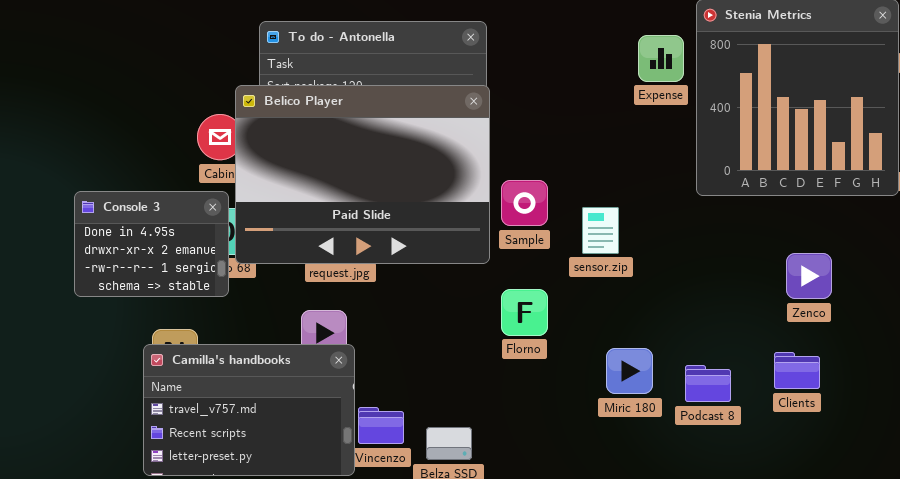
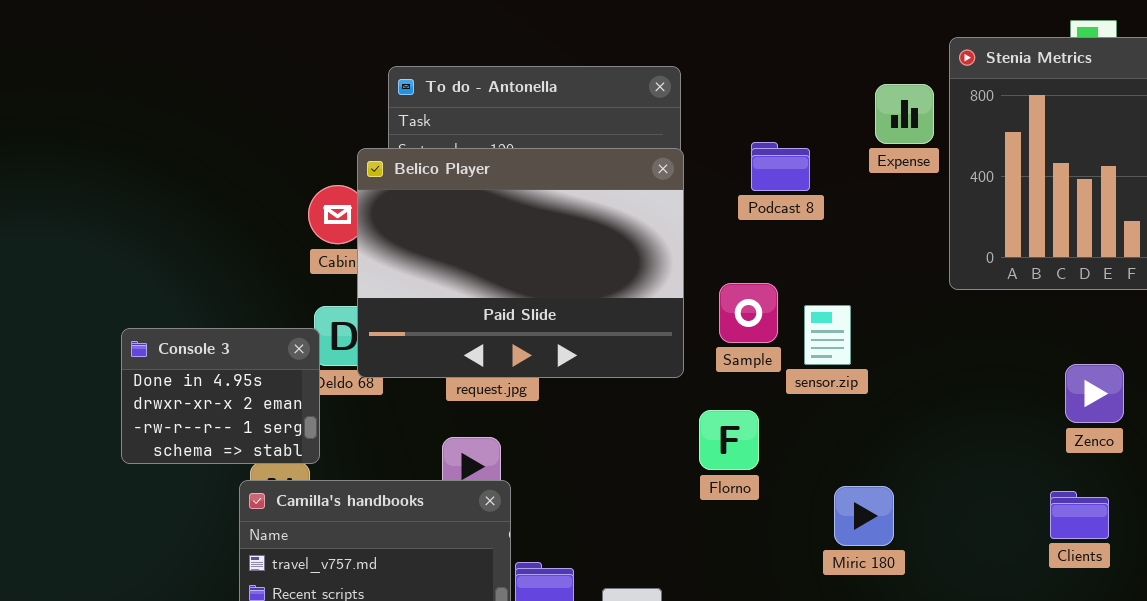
Sample: [501,180,548,226] -> [719,283,778,343], moved
Console 3: [74,191,229,297] -> [121,328,320,464], moved
Podcast 8: [685,365,731,402] -> [751,142,810,191], moved

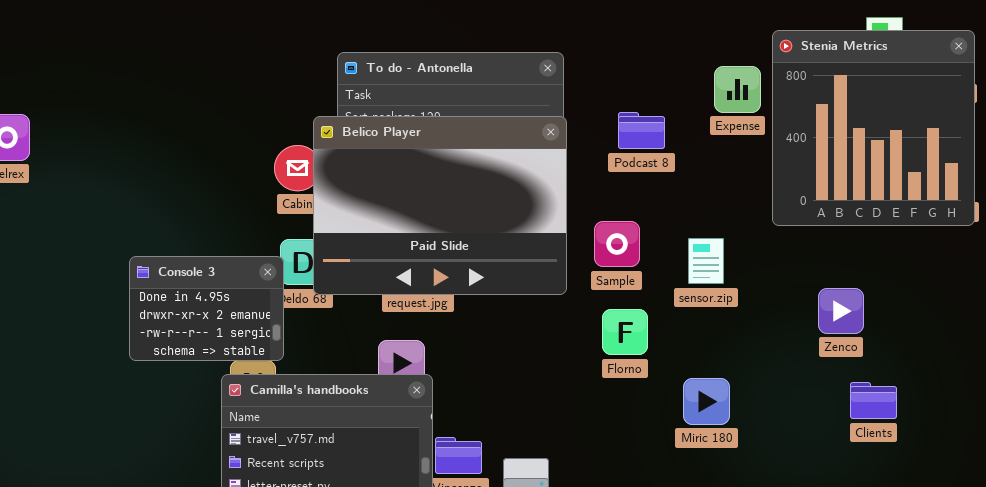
sensor.zip: [804,305,851,365] -> [688,238,724,284], moved
Zenco: [1065,364,1124,423] -> [818,288,864,334], moved
Florno: [699,410,759,470] -> [602,309,648,355], moved

